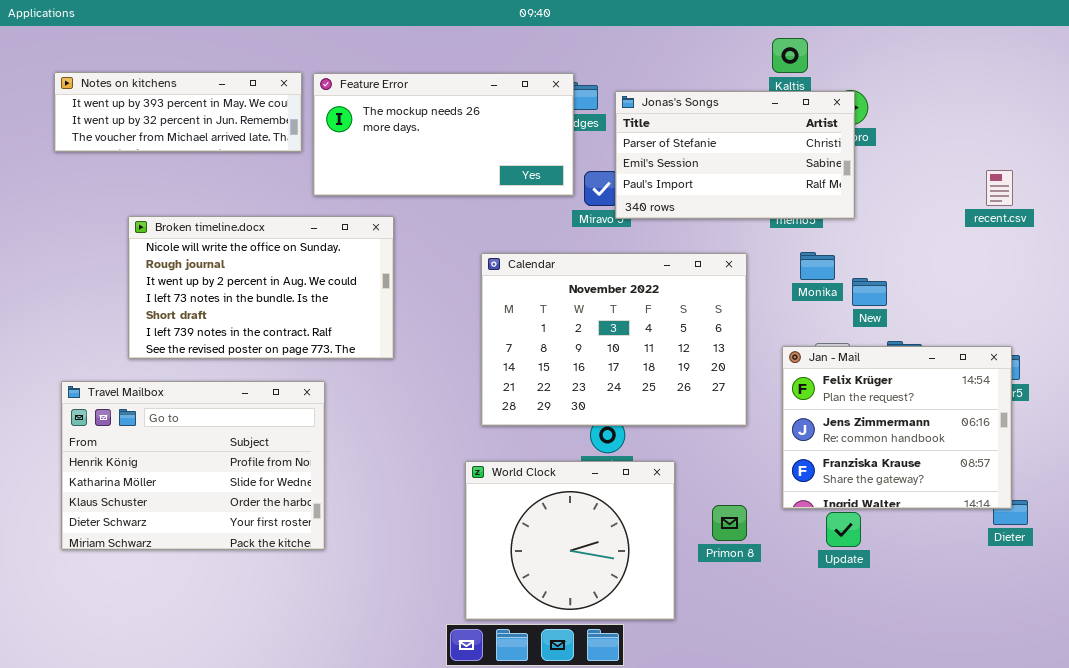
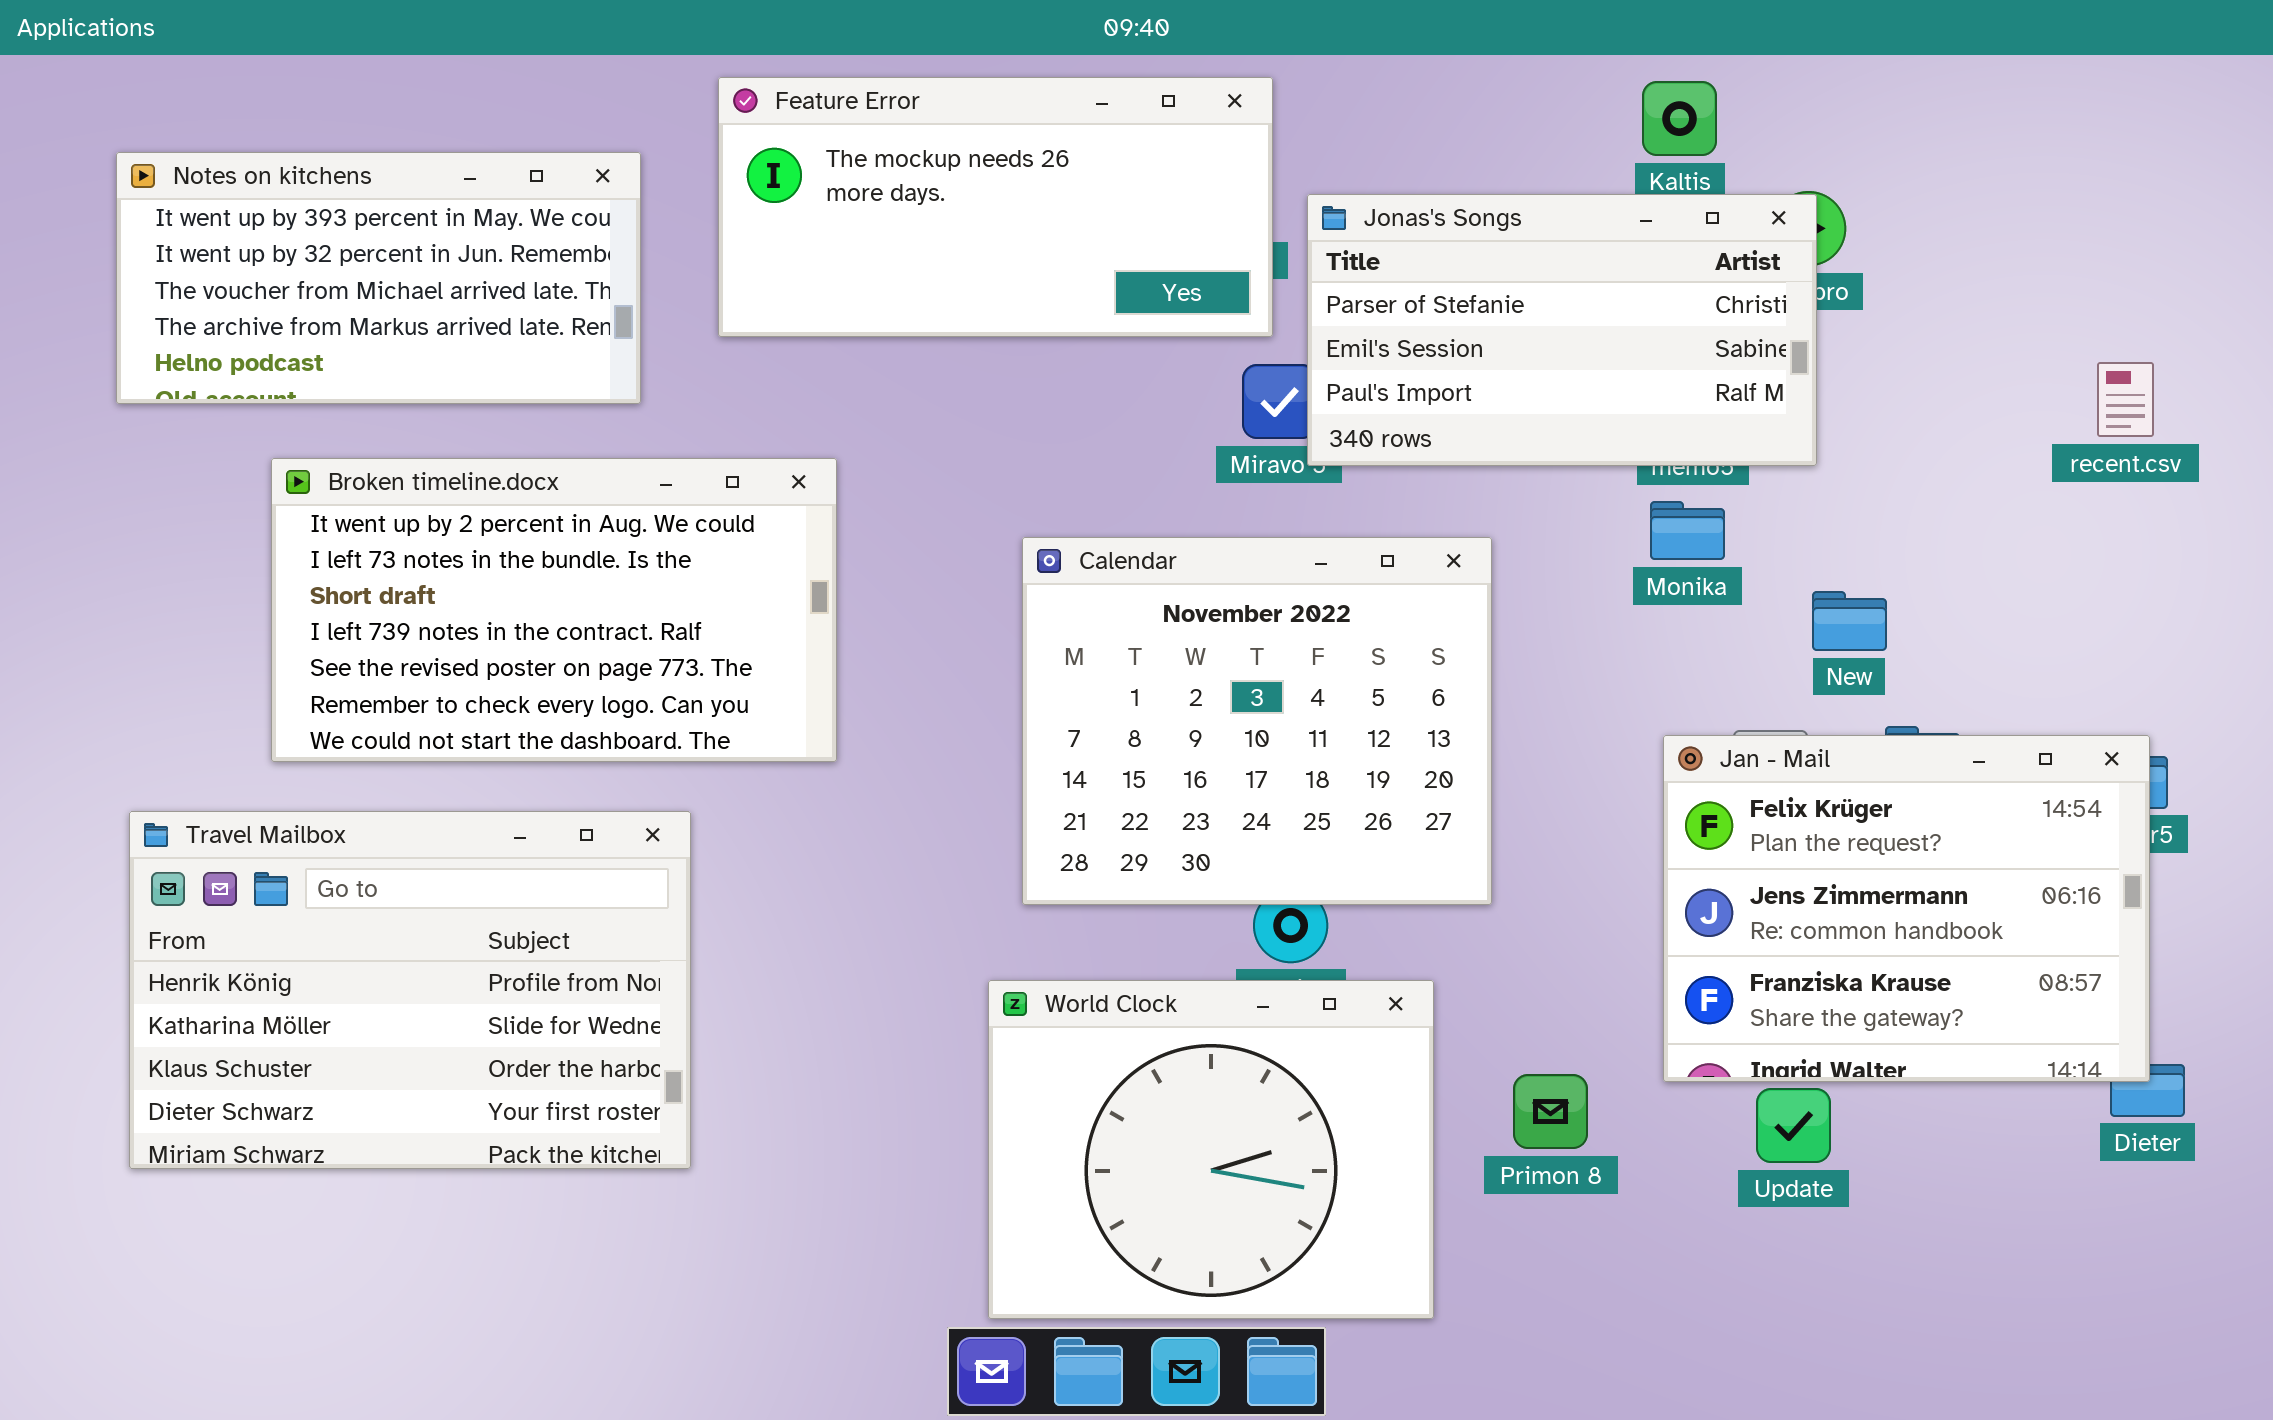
Notes on kitchens: [54,72,302,152] -> [116,152,641,404], resized
Feature Error: [313,73,574,196] -> [718,77,1273,337], moved
Broken timeline.docx: [128,216,394,359] -> [271,458,837,762], scrolled down 2 rows
Monika: [800,252,835,280] -> [1650,501,1725,560], moved
Calendar: [481,253,747,426] -> [1022,537,1492,905], resized

